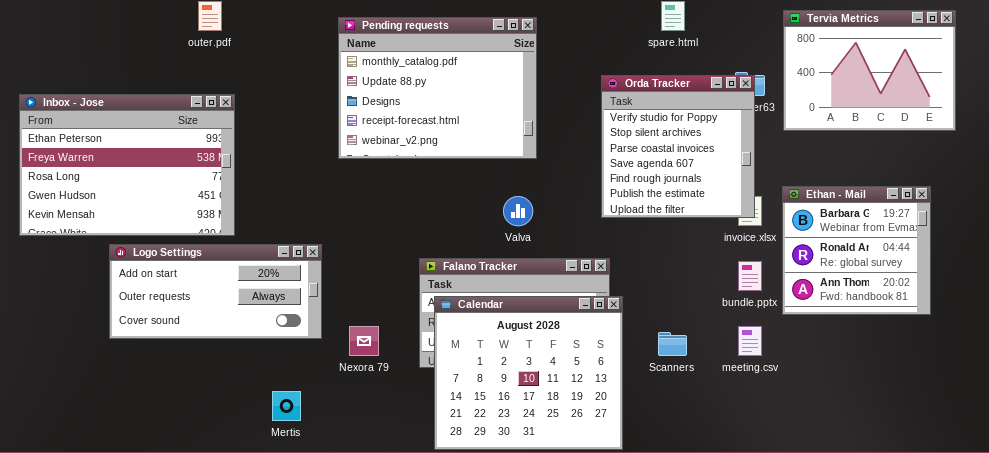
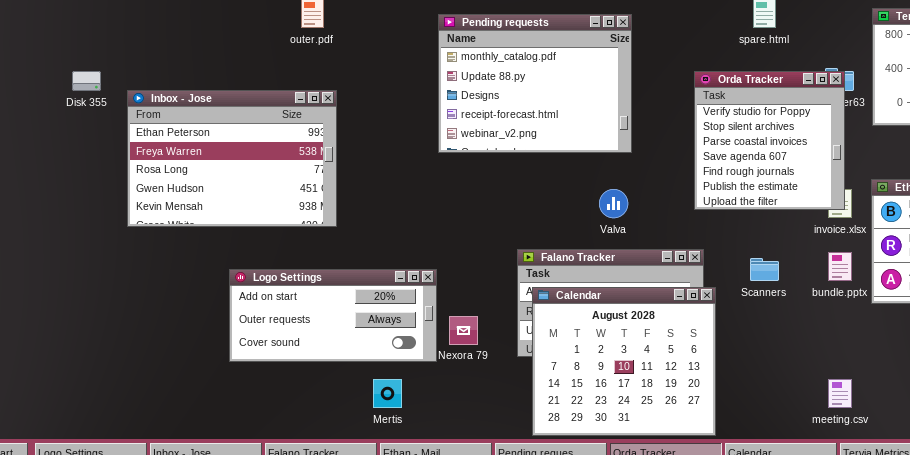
Logo Settings: [109,244,322,339] -> [229,269,437,362], moved
meeting.csv: [738,326,762,356] -> [828,379,852,408], moved
Scanners: [658,332,687,356] -> [750,258,779,281], moved

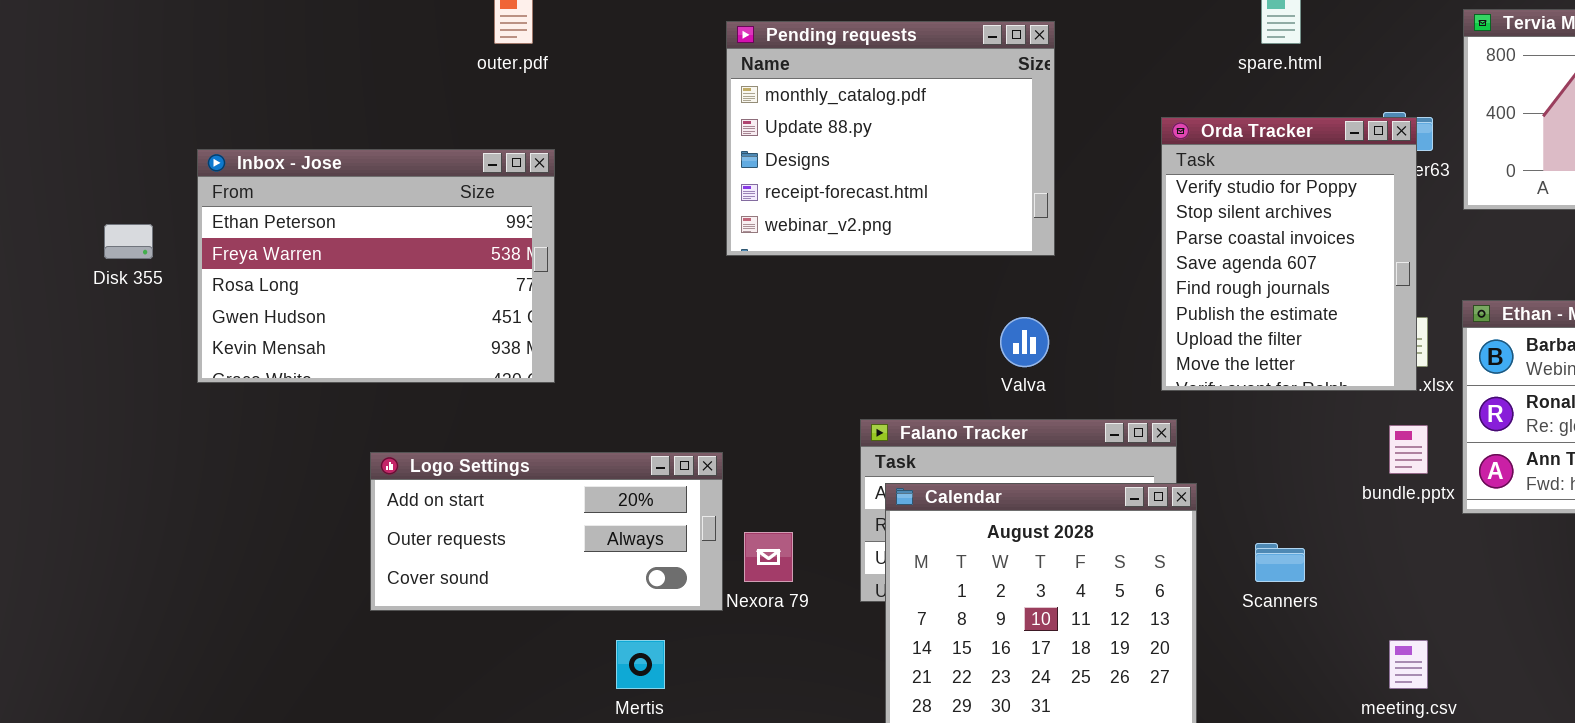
Disk 355: [72,71,101,91] -> [104,224,153,259], moved
Orda Tracker: [694,71,845,210] -> [1161,117,1417,391], resized
Scanners: [750,258,779,281] -> [1255,543,1305,582], moved

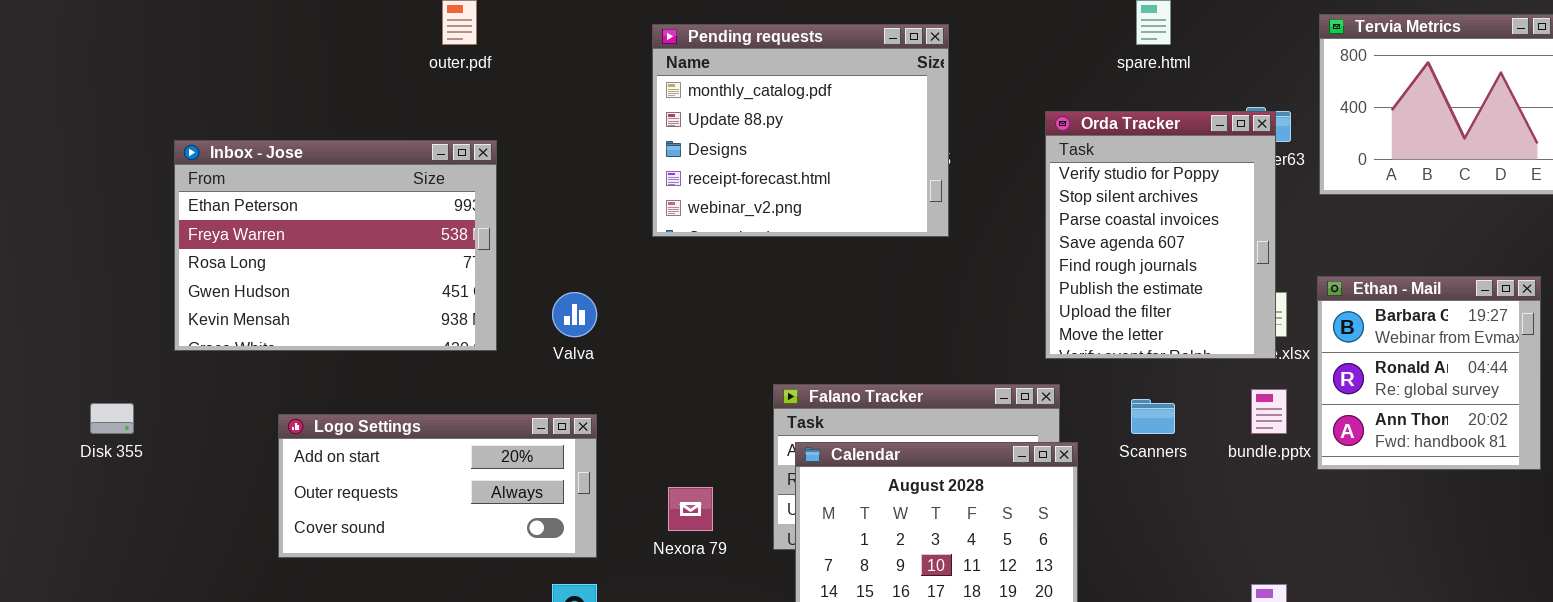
Disk 355: [104,224,153,259] -> [90,403,134,434], moved
Valva: [1000,317,1049,367] -> [552,292,597,337], moved
Logo Settings: [370,452,723,611] -> [278,414,597,558], moved
Scanners: [1255,543,1305,582] -> [1131,399,1175,434], moved

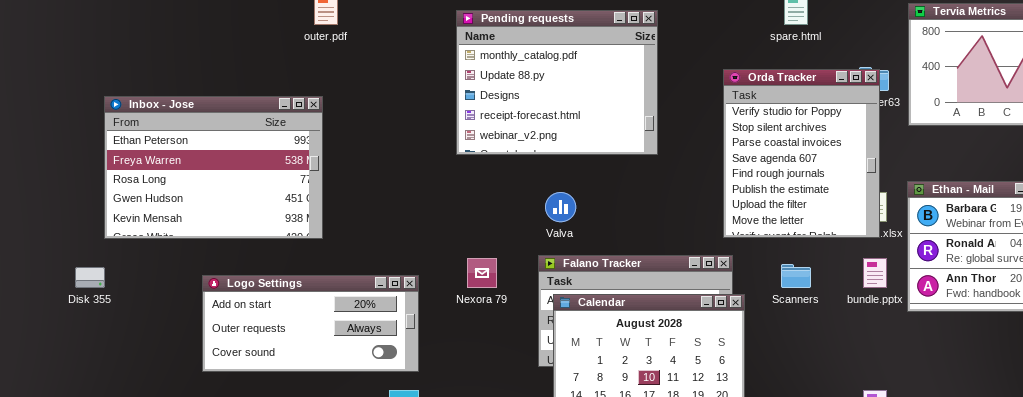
Inbox - Jose: [174,140,497,351] -> [104,96,323,239], moved
Valva: [552,292,597,337] -> [545,192,576,222], moved
Nexora 79: [668,487,713,531] -> [467,258,497,288], moved

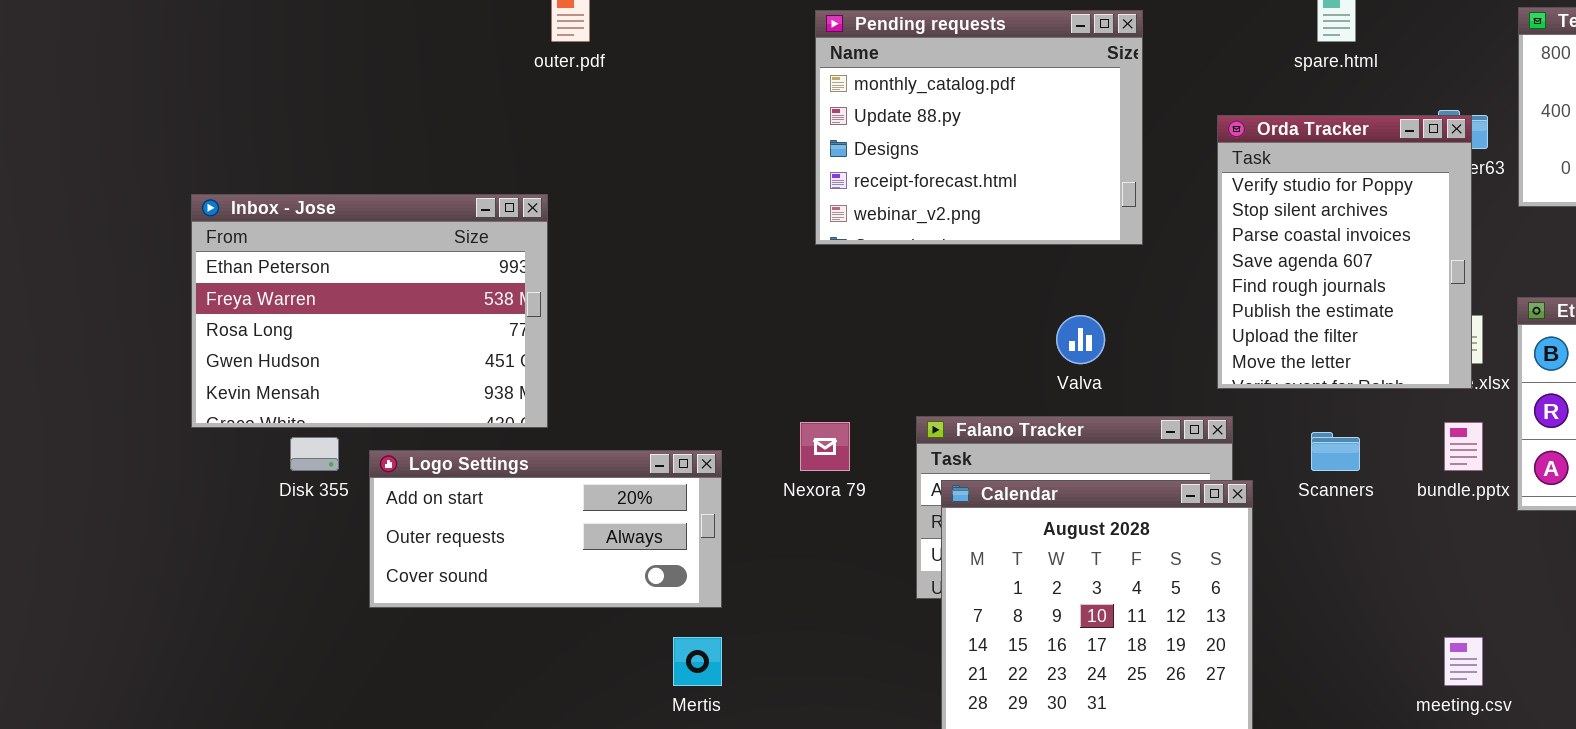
Pending requests: [456,10,658,155] -> [815,10,1143,245], moved
Inbox - Jose: [104,96,323,239] -> [191,194,548,428], moved
Valva: [545,192,576,222] -> [1056,315,1105,364], moved
Disk 355: [75,267,105,288] -> [290,437,339,471], moved

